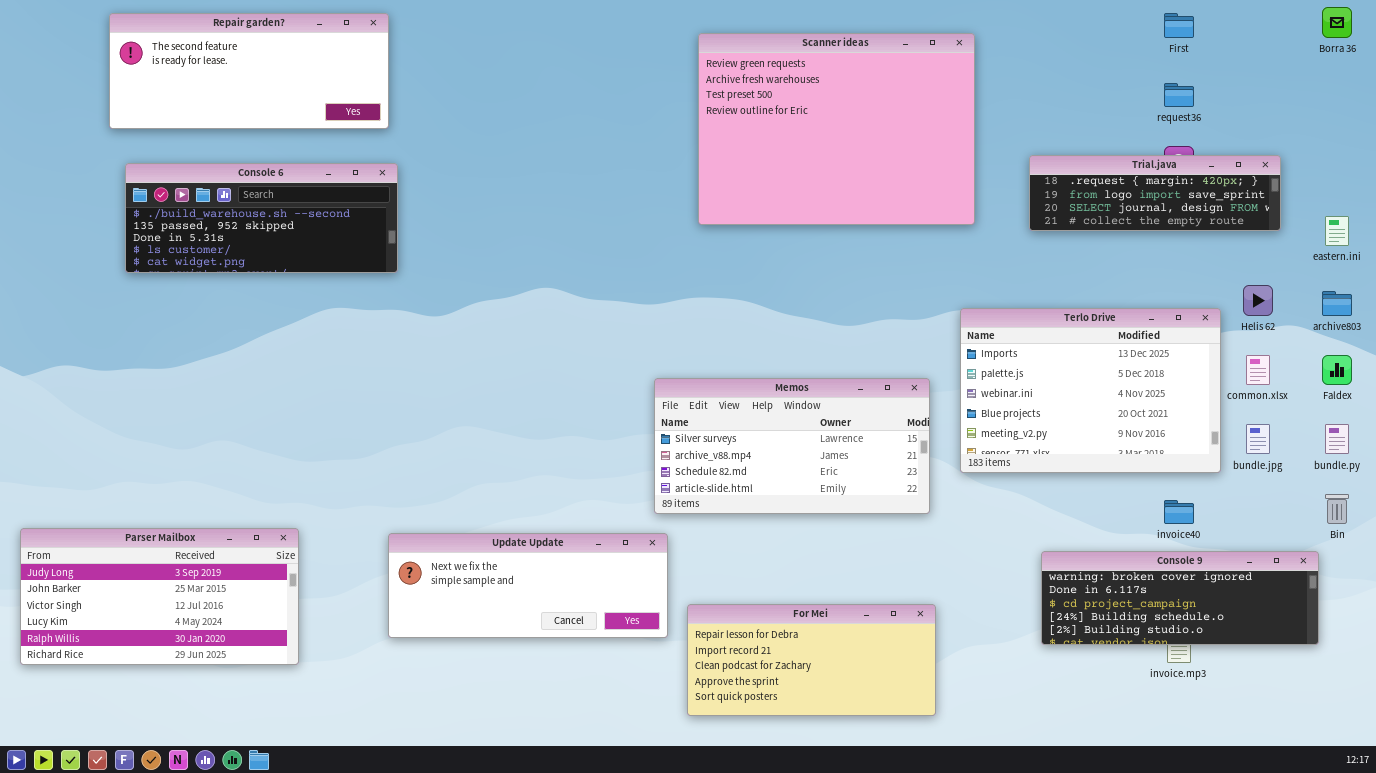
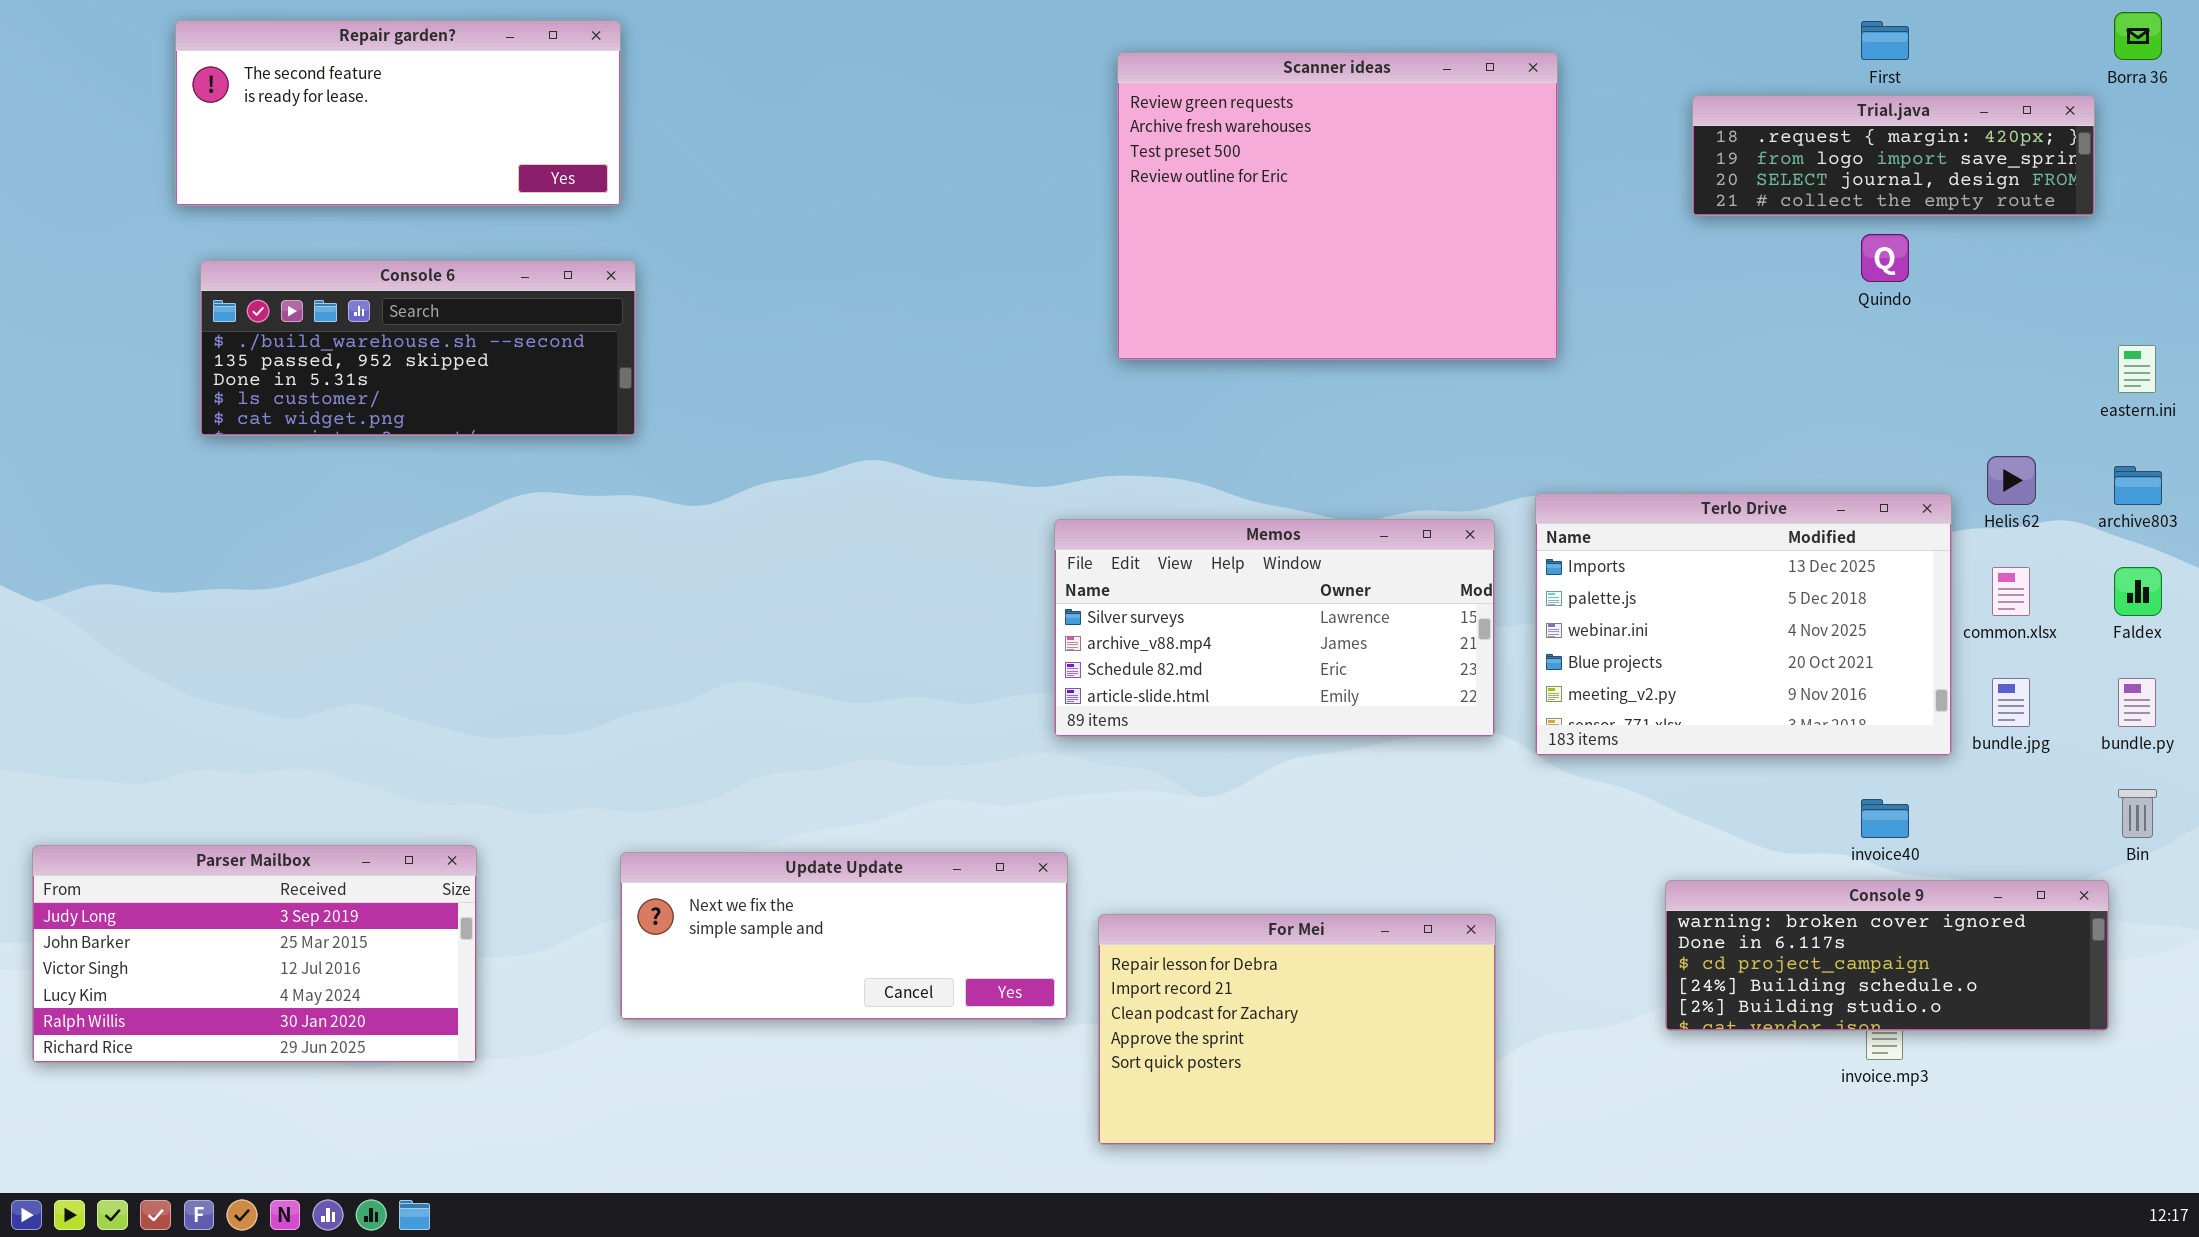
Trial.java: [1029,155,1281,231] -> [1692,95,2095,216], moved
Memos: [654,378,930,514] -> [1054,519,1495,737], moved
For Mei: [687,604,936,716] -> [1098,914,1496,1145], resized

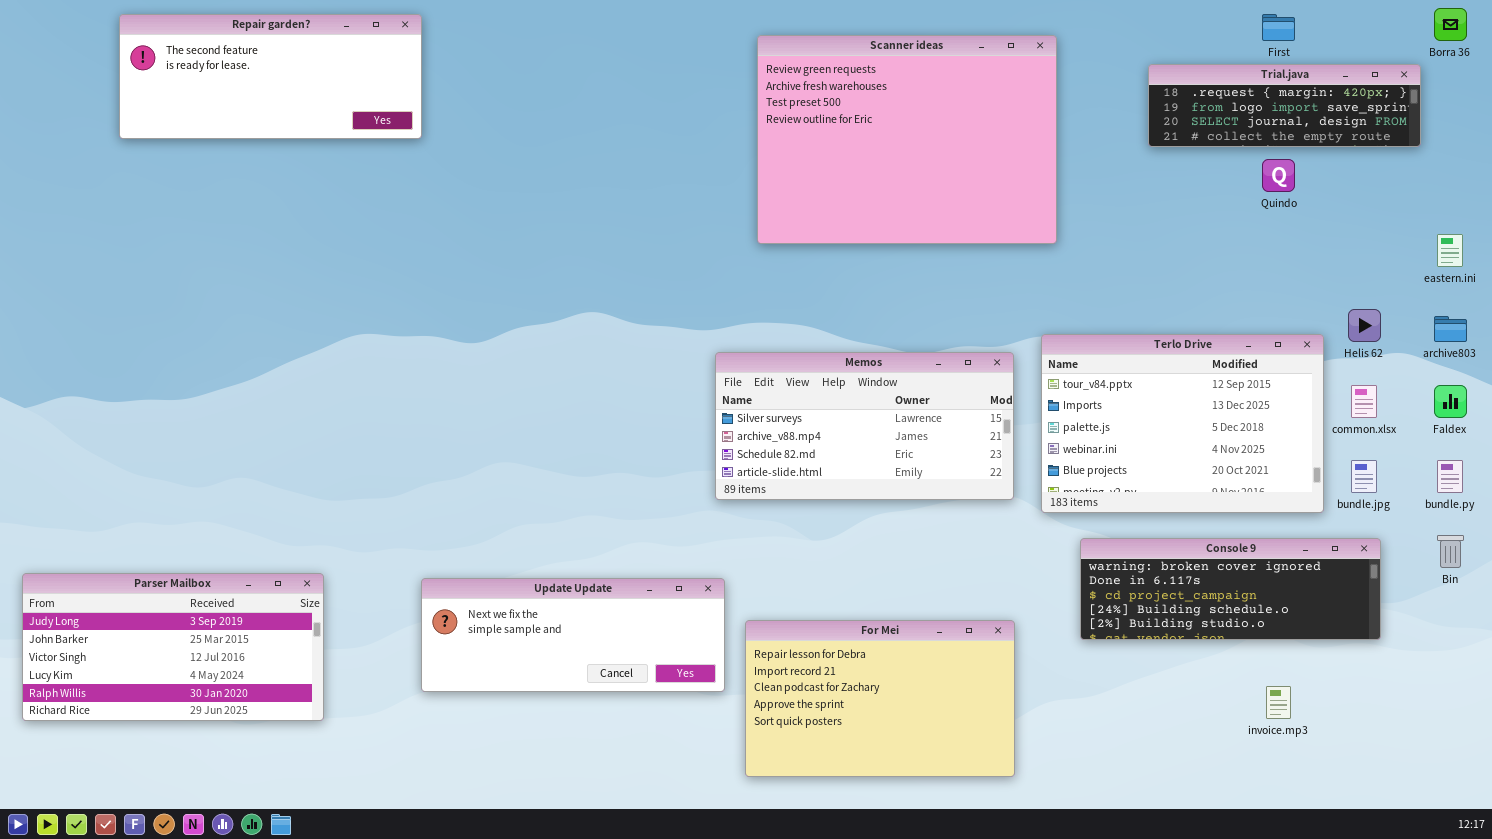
Console 6: [200,260,636,436] -> none, closed
Terlo Drive: [1535,493,1952,756] -> [1041,334,1324,513], scrolled up 1 row
Console 9: [1665,880,2109,1031] -> [1080,538,1381,640], moved

